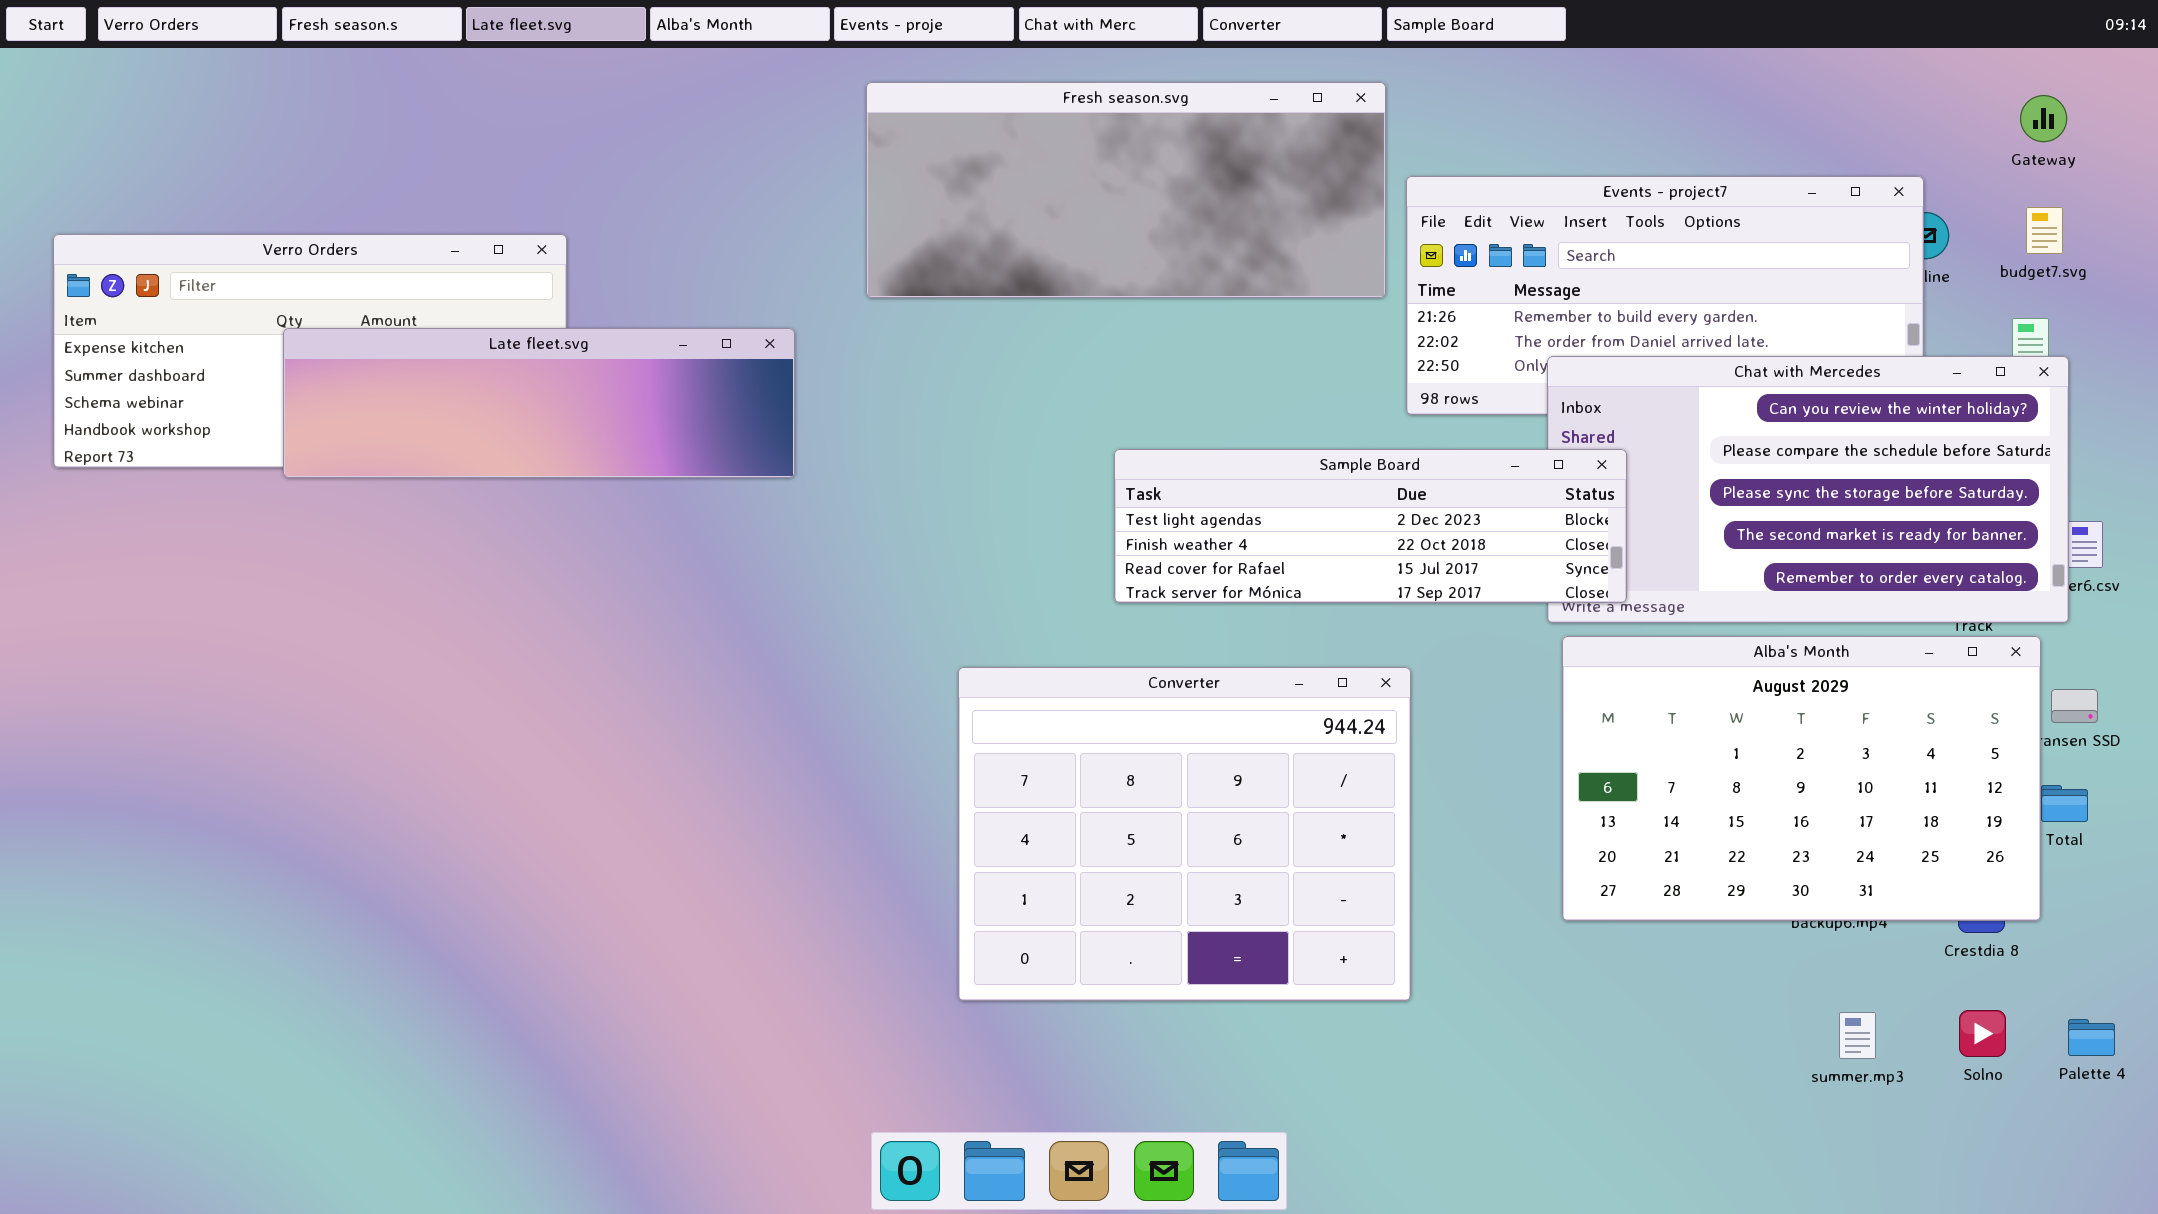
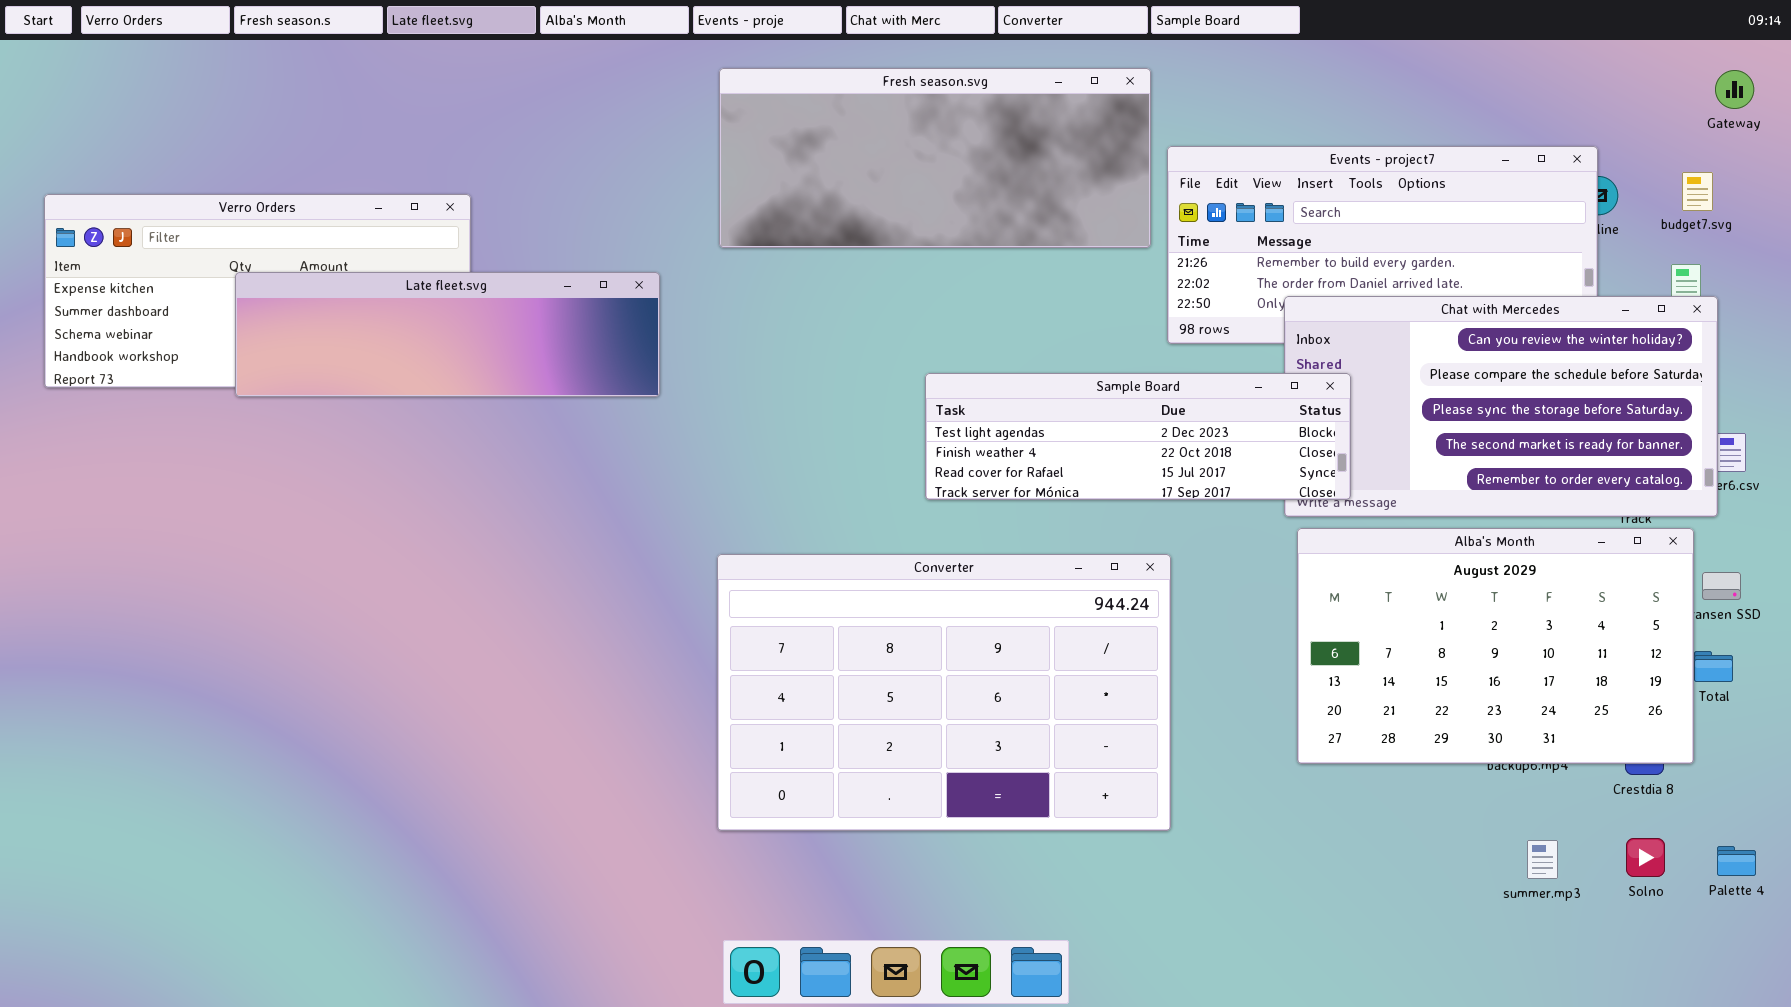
Gateway: [2020,95,2067,142] -> [1715,70,1754,109], moved
Converter: [958,667,1411,1001] -> [717,554,1171,831], resized

